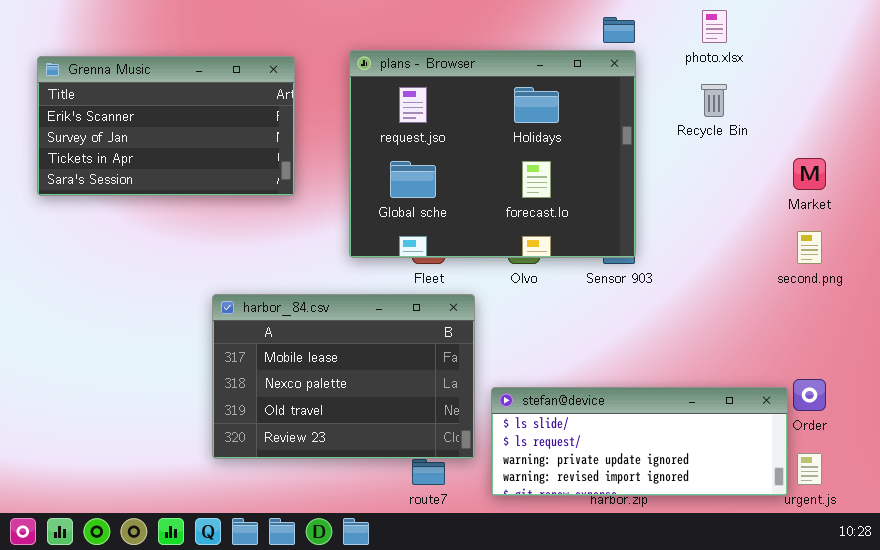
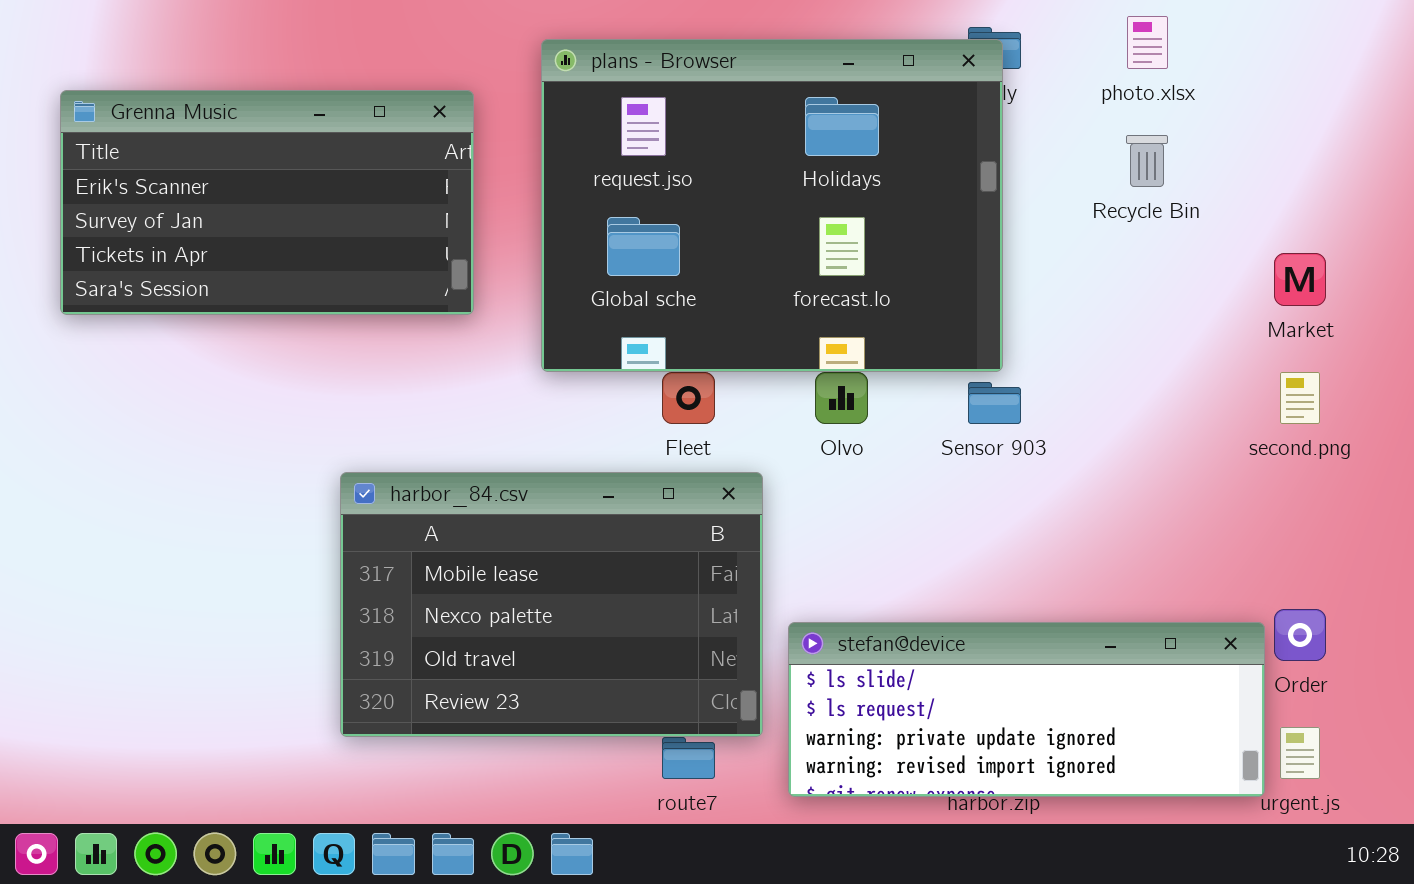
plans - Browser: [349,50,636,258] -> [541,39,1003,372], moved

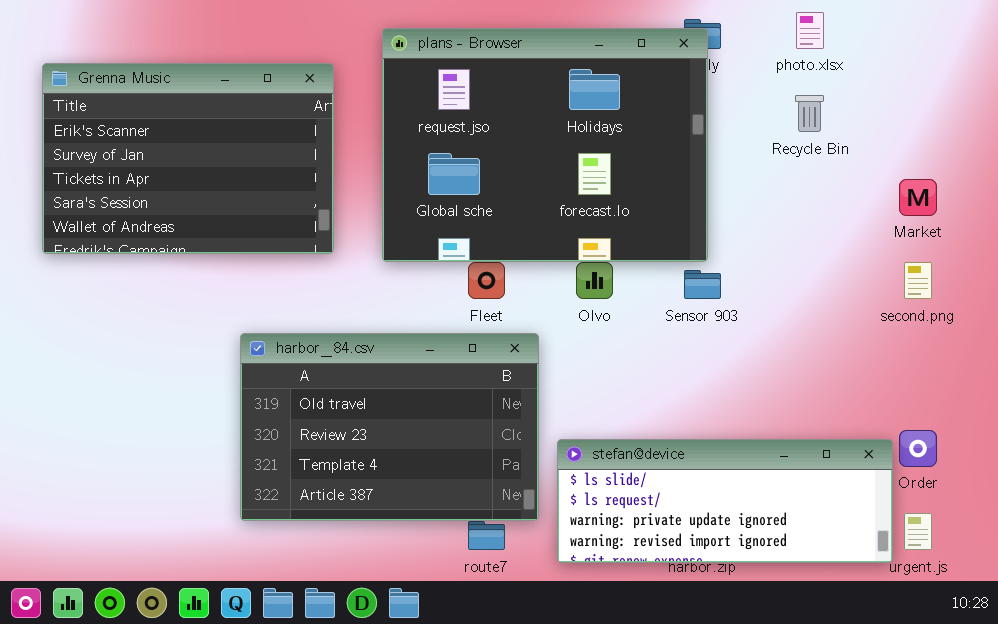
Grenna Music: [60,90,474,315] -> [42,63,334,254], resized
harbor_84.csv: [340,472,763,737] -> [240,333,539,521], scrolled down 2 rows

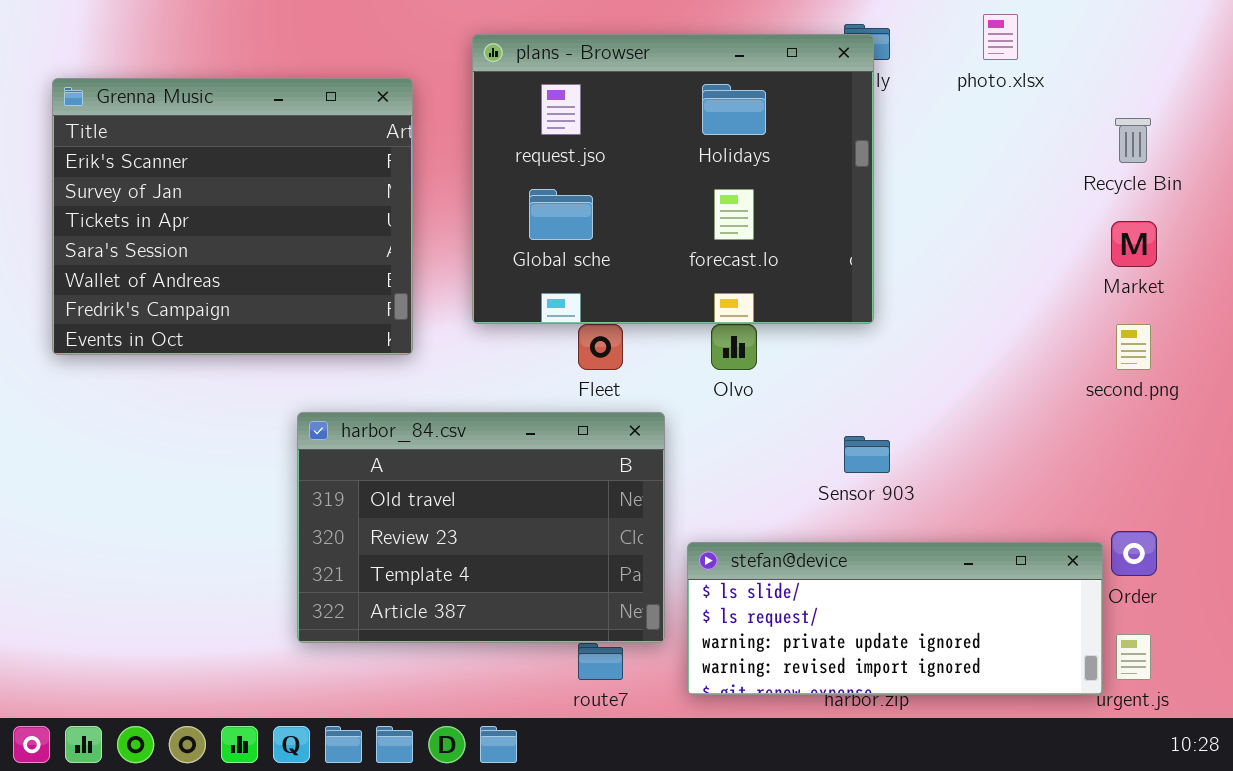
Grenna Music: [42,63,334,254] -> [52,78,413,355], resized
Recycle Bin: [795,95,824,132] -> [1115,118,1151,163], moved
Sensor 903: [684,270,721,299] -> [844,436,890,473], moved

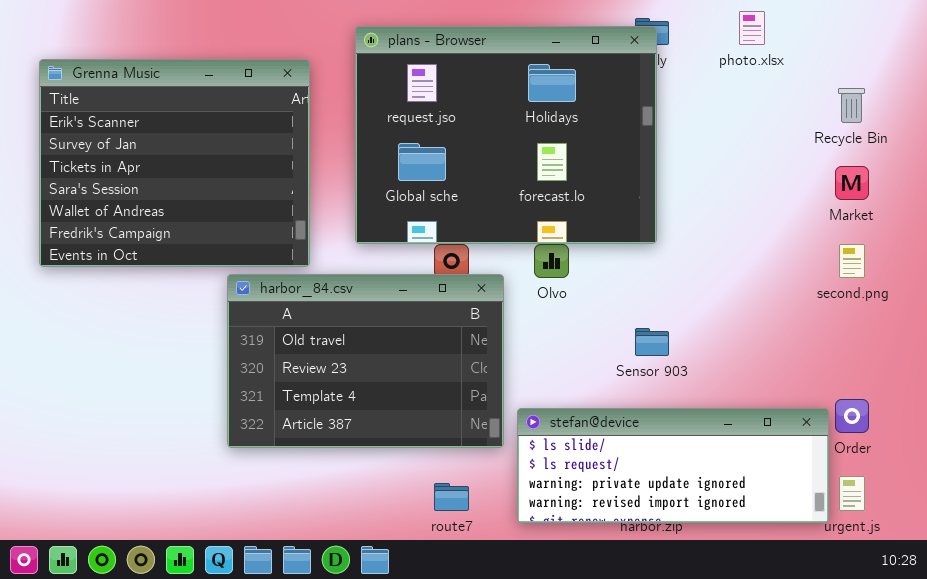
harbor_84.csv: [297,412,665,643] -> [227,274,504,448], moved

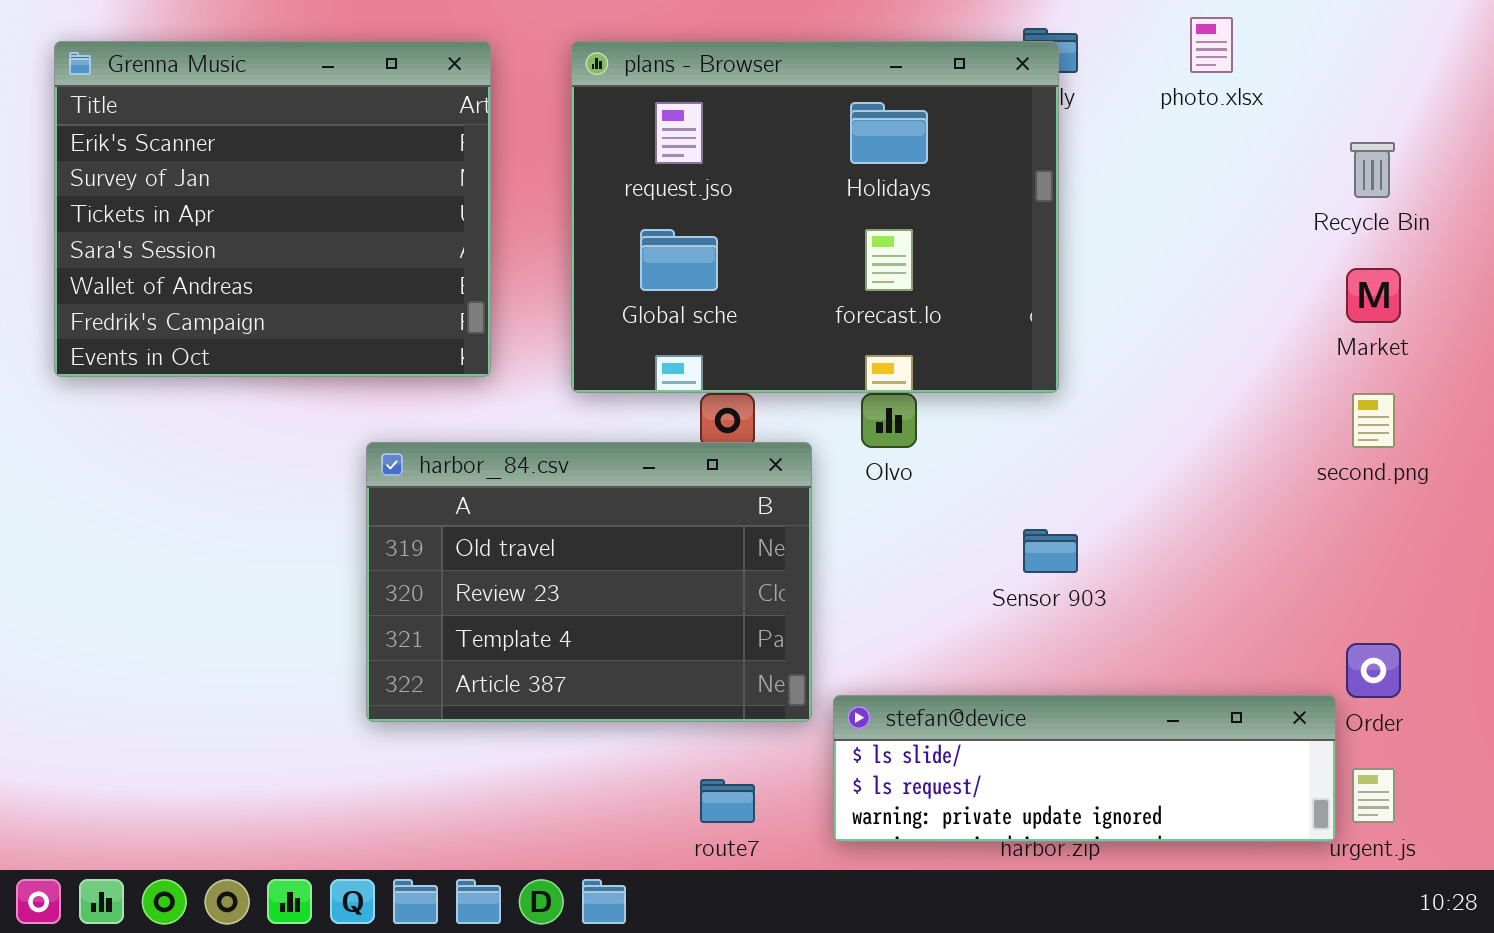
Grenna Music: [39,59,310,267] -> [54,41,491,377], moved
stefan@device: [517,408,829,523] -> [833,695,1336,842], resized

